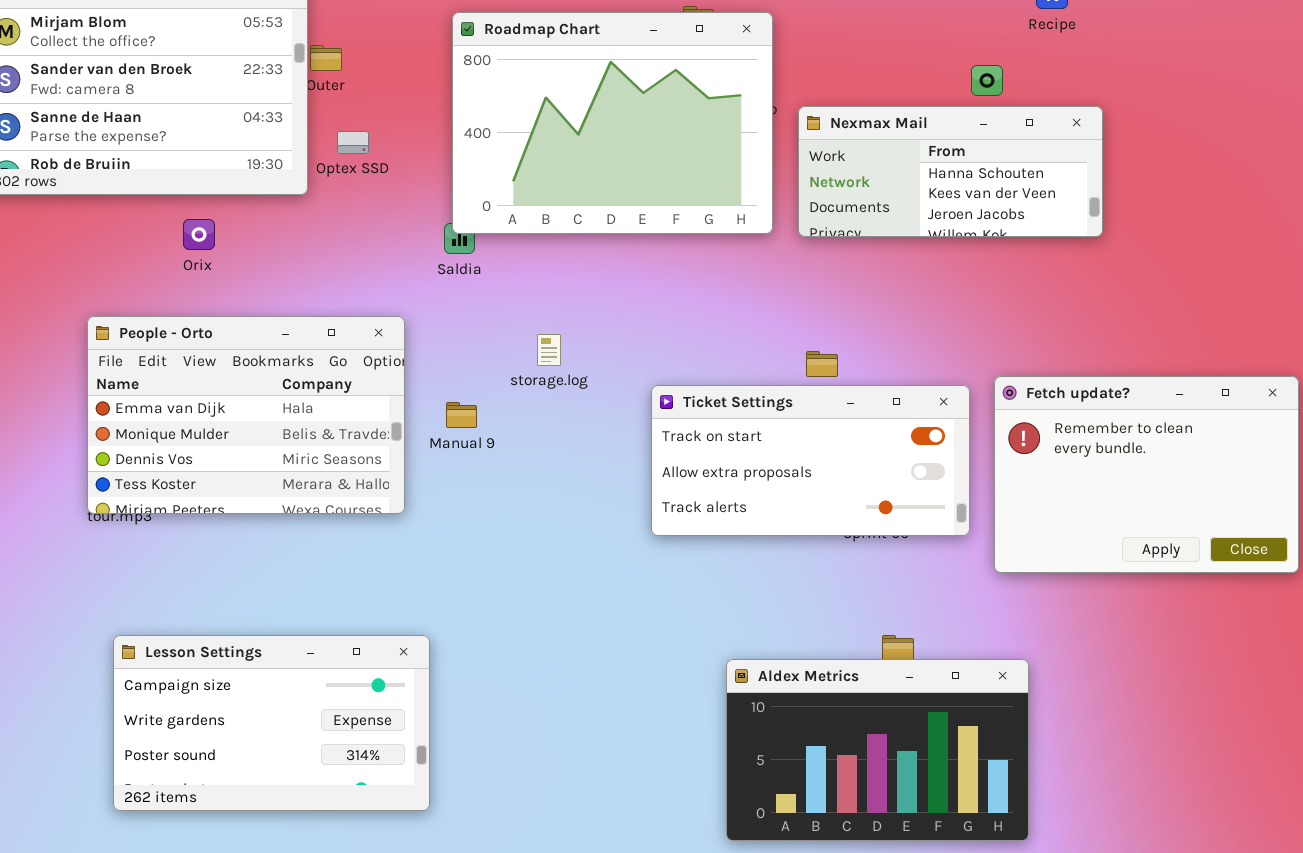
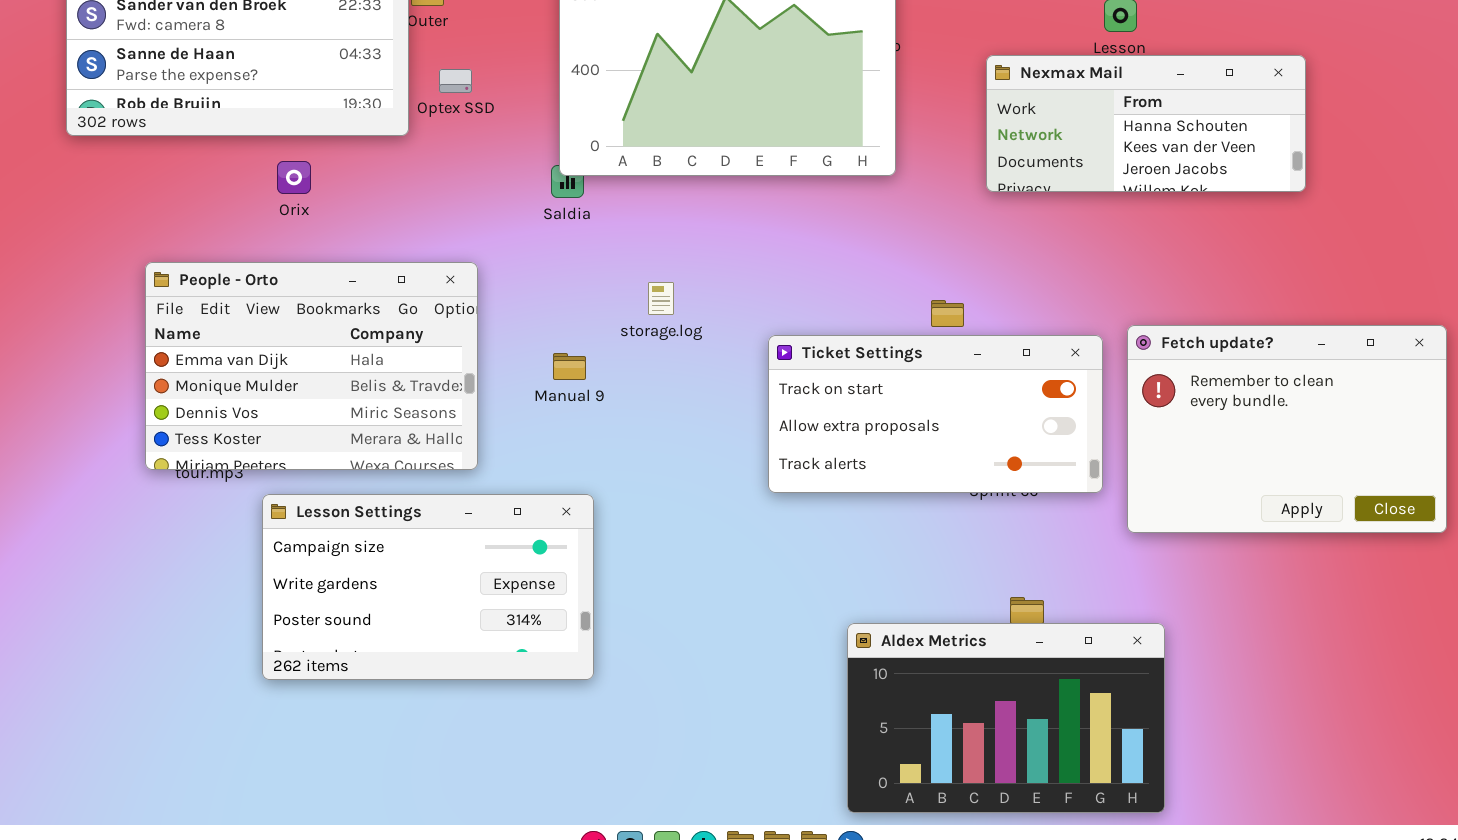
Nexmax Mail: [798,106,1103,237] -> [986,55,1306,192], moved
People - Orto: [87,316,405,514] -> [145,262,478,470], moved
Lesson Settings: [113,635,430,811] -> [262,494,594,680], moved

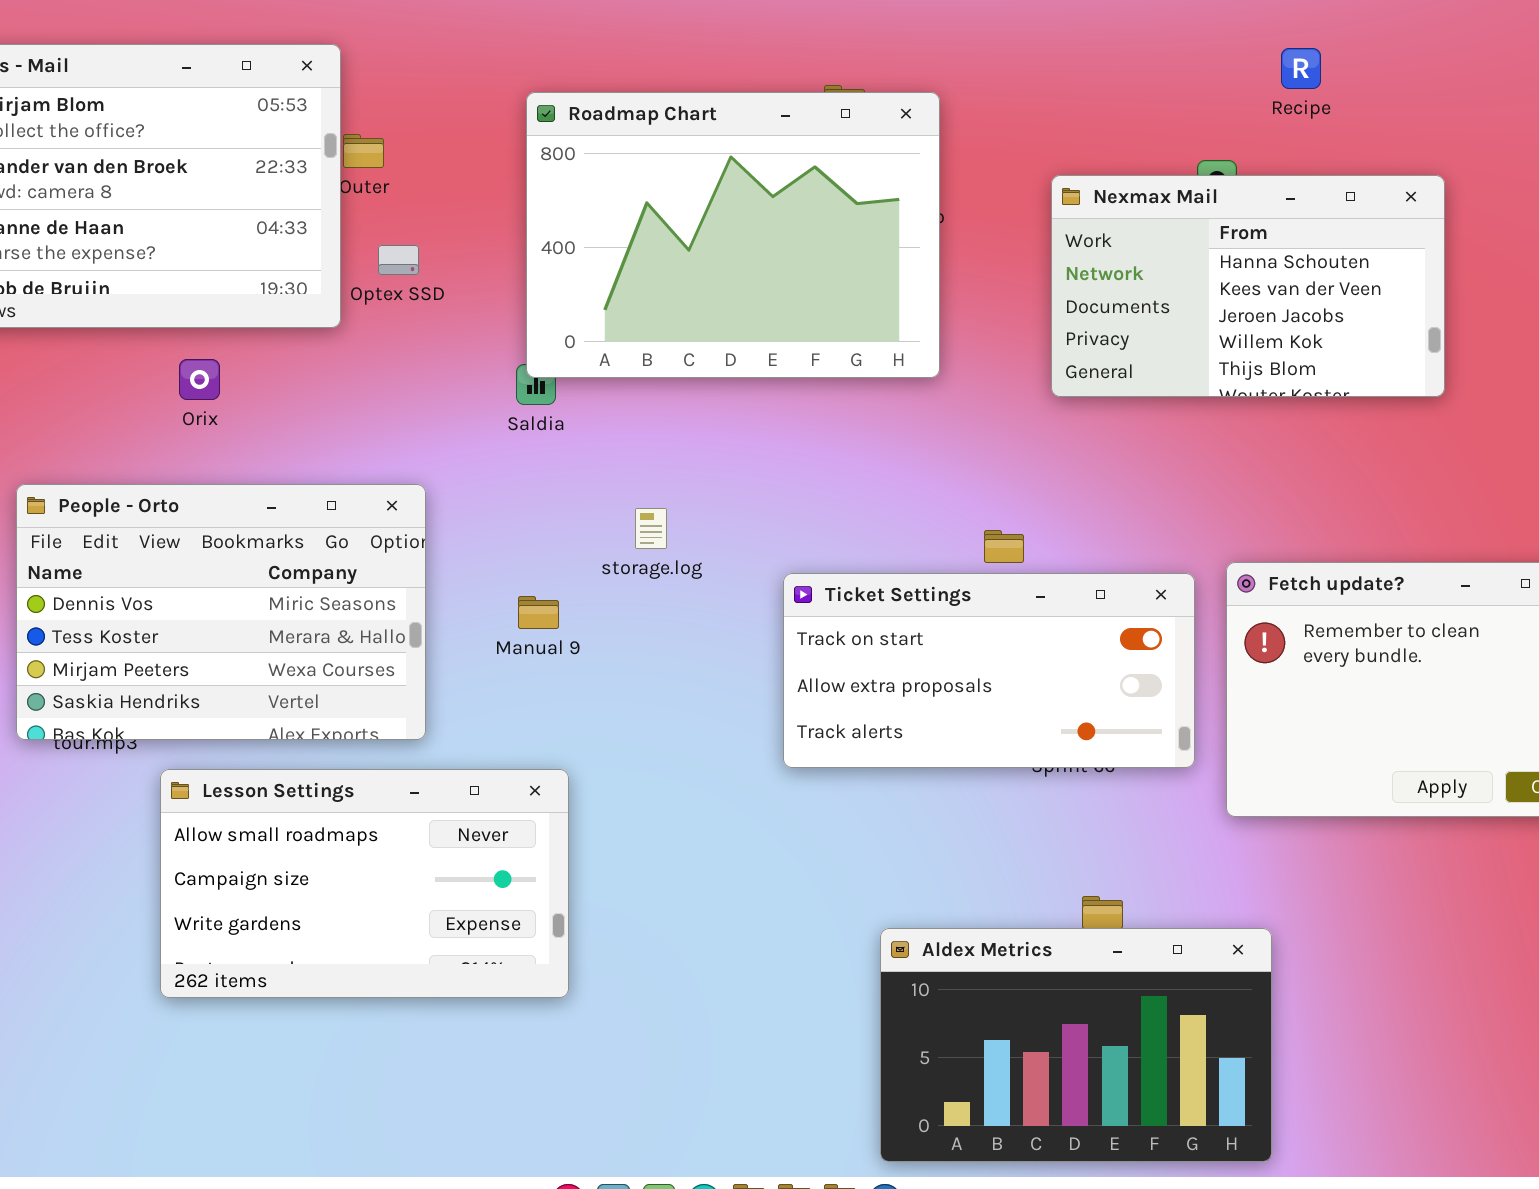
Nexmax Mail: [986,55,1306,192] -> [1051,175,1445,397], resized
People - Orto: [145,262,478,470] -> [16,484,426,740], scrolled down 2 rows
Lesson Settings: [262,494,594,680] -> [160,769,569,998], scrolled up 1 row

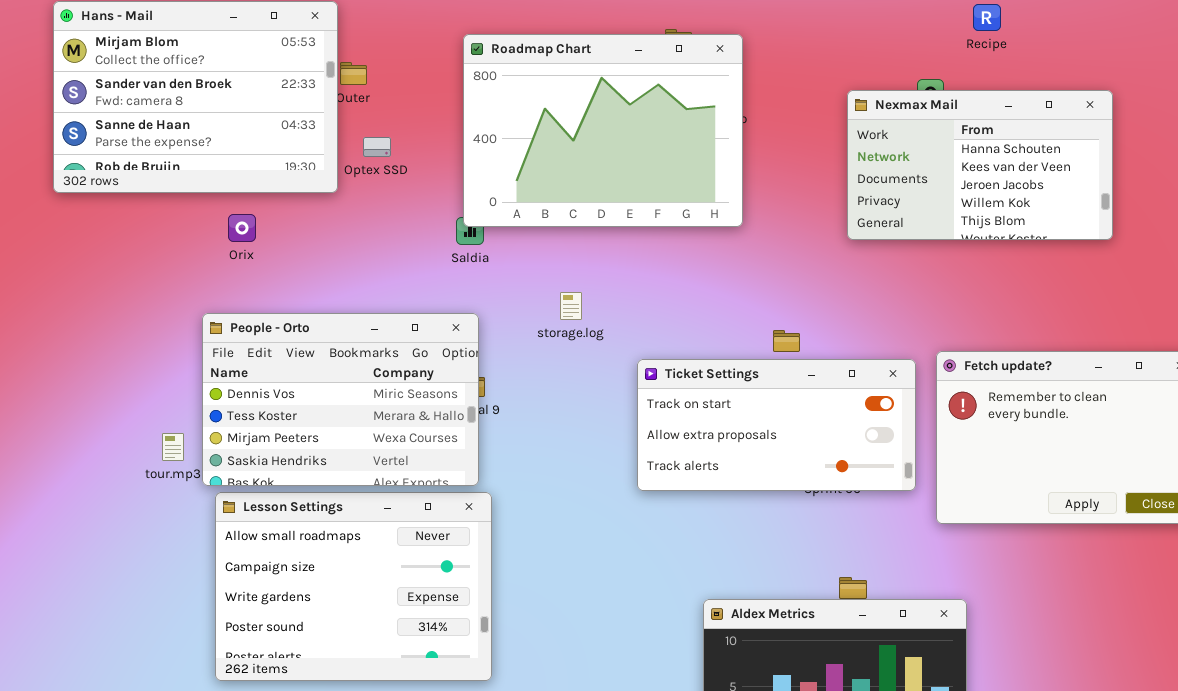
Nexmax Mail: [1051,175,1445,397] -> [847,90,1113,240], moved
People - Orto: [16,484,426,740] -> [202,313,479,486], moved
storage.log: [635,508,667,549] -> [560,292,582,320], moved
Lesson Settings: [160,769,569,998] -> [215,492,492,681], resized

